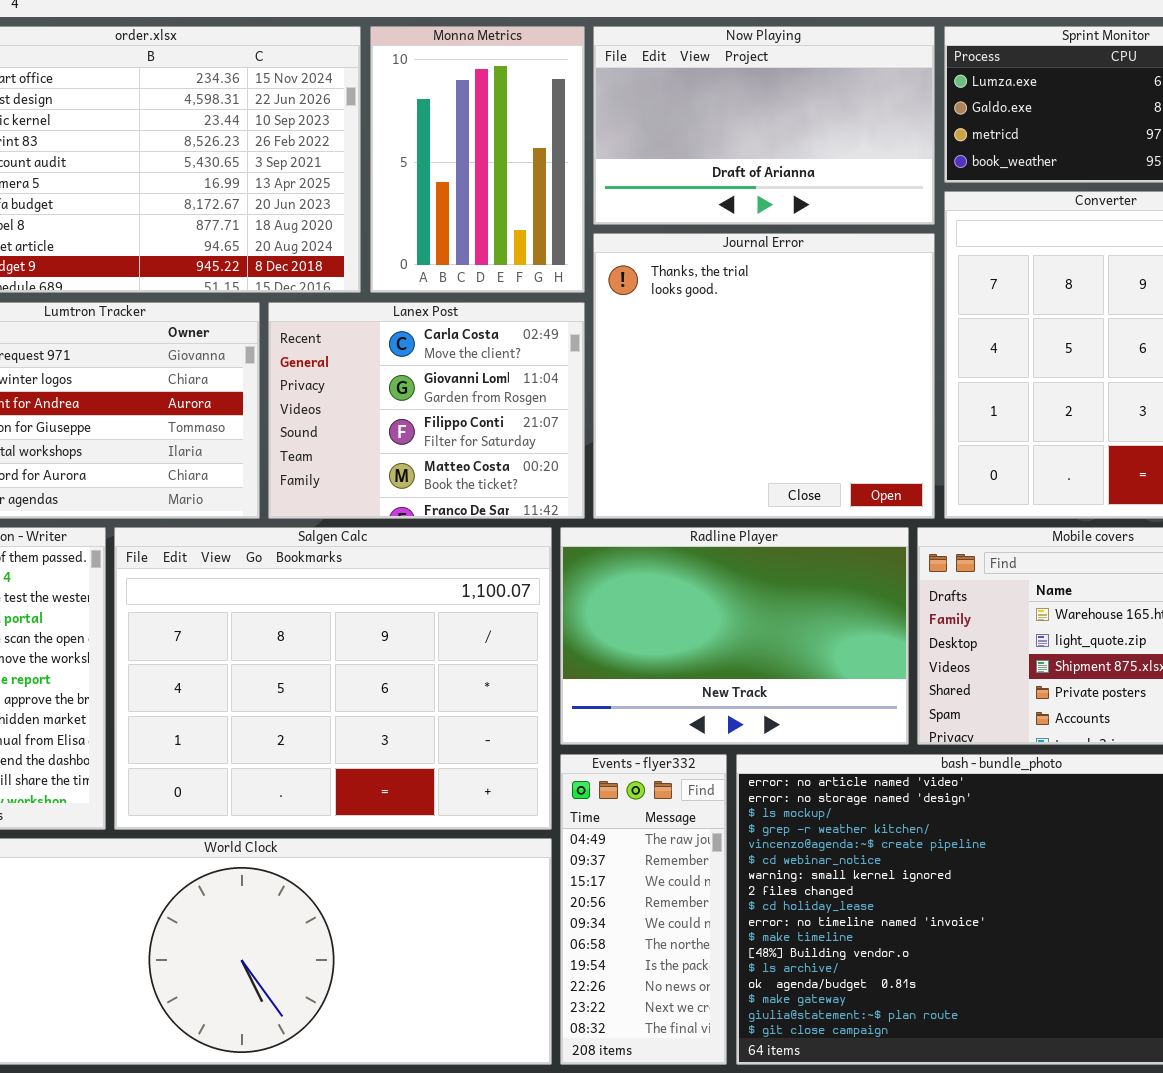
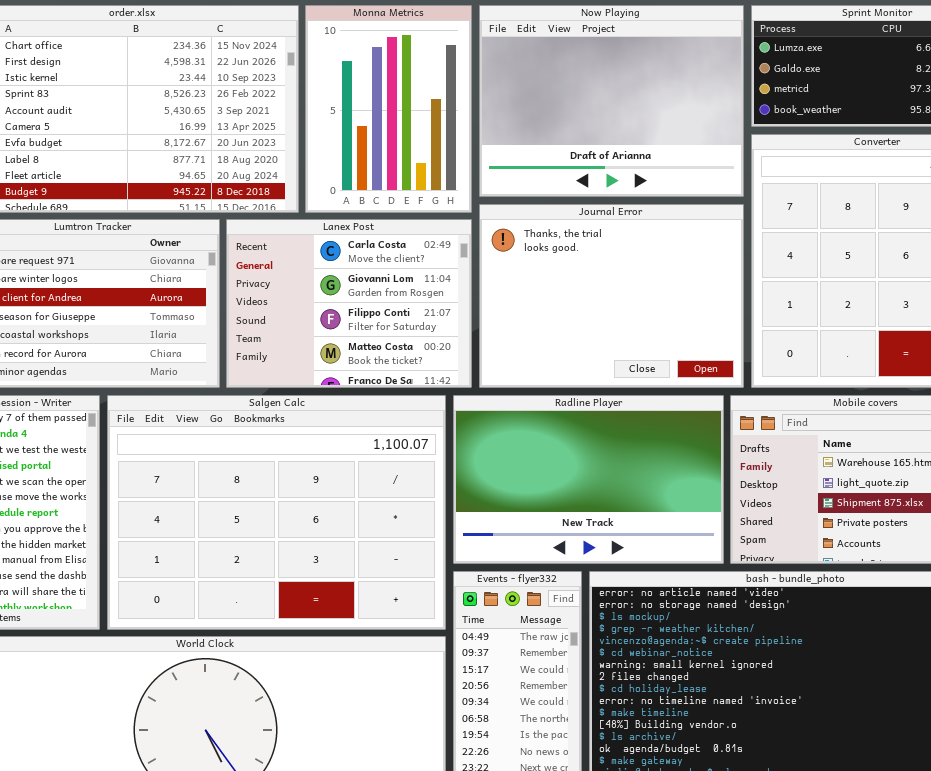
Now Playing: [593,26,935,225] -> [479,5,744,197], resized
Journal Error: [593,233,935,519] -> [479,204,744,388], resized

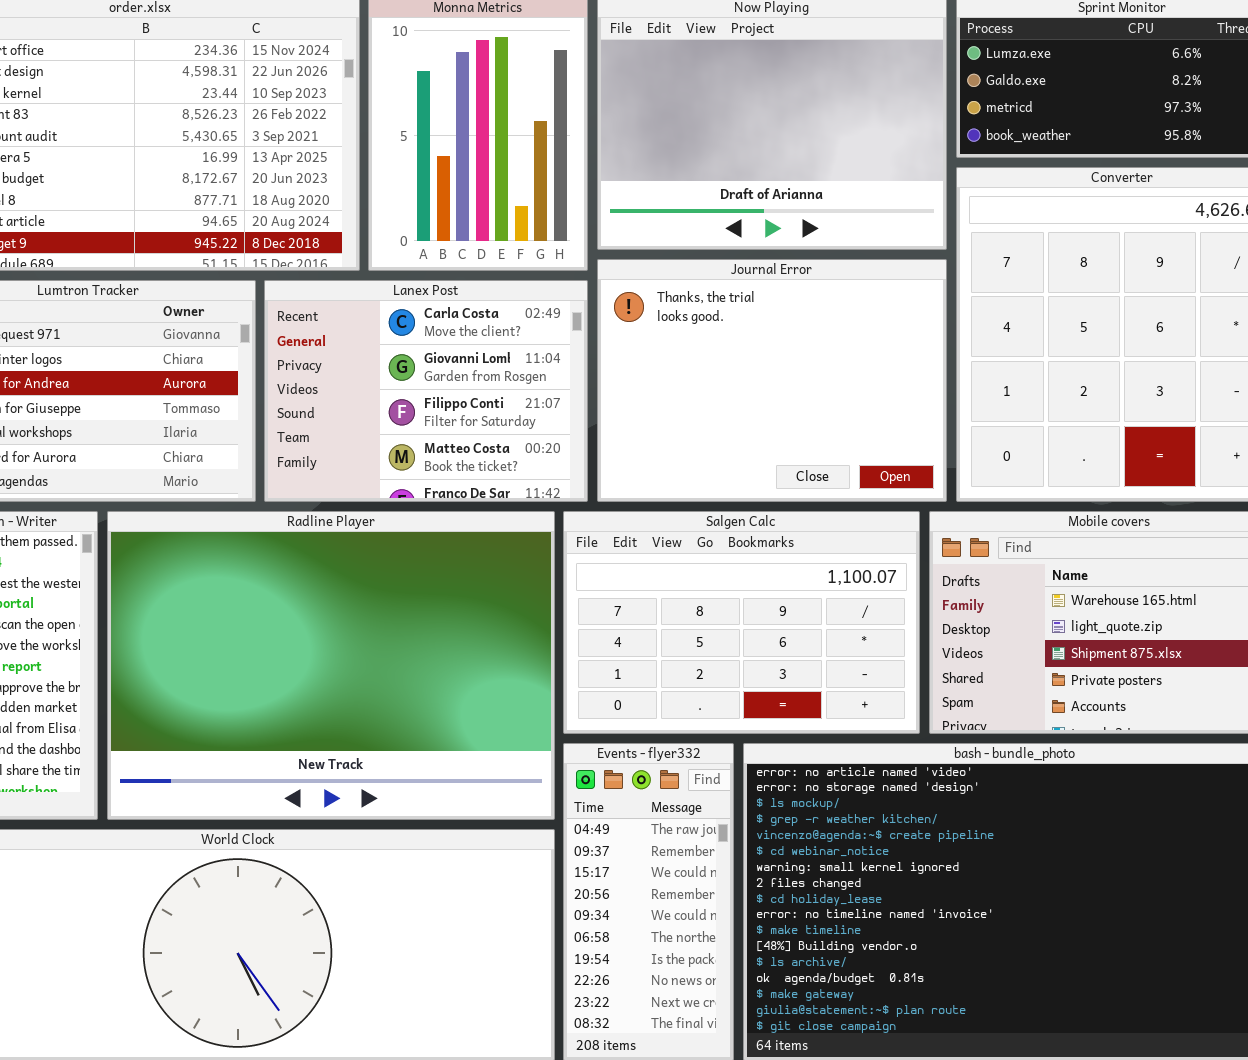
Salgen Calc: [107,395,446,630] -> [563,511,920,734], moved, resized
Radline Player: [453,395,724,564] -> [107,511,555,820], moved, resized

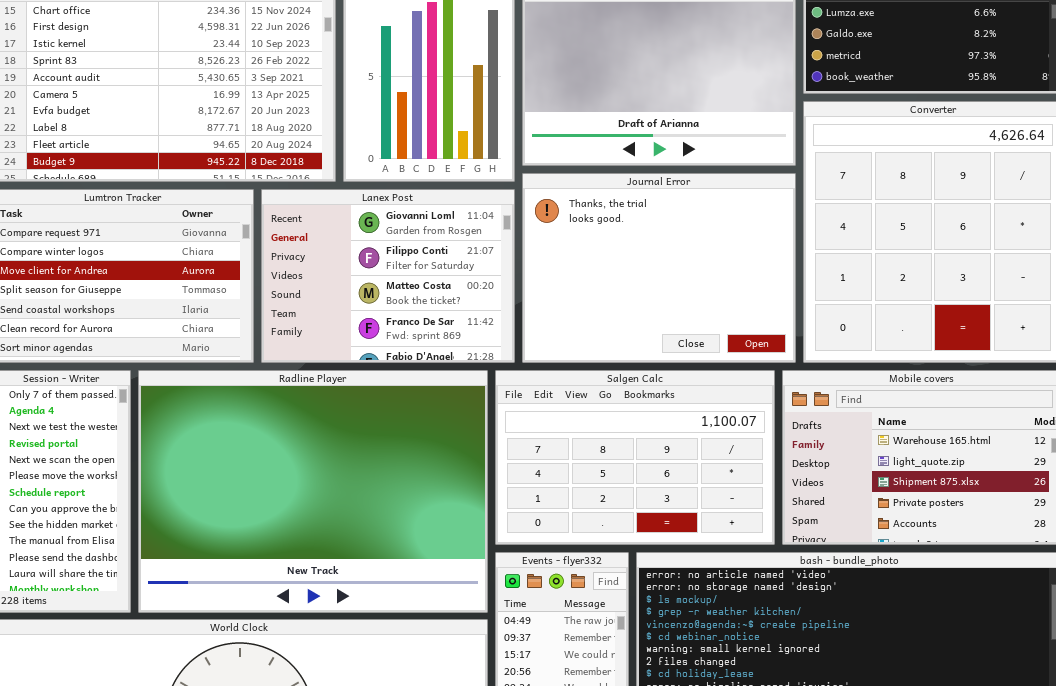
Lanex Post: [264,280,588,502] -> [261,189,515,363], scrolled down 1 row

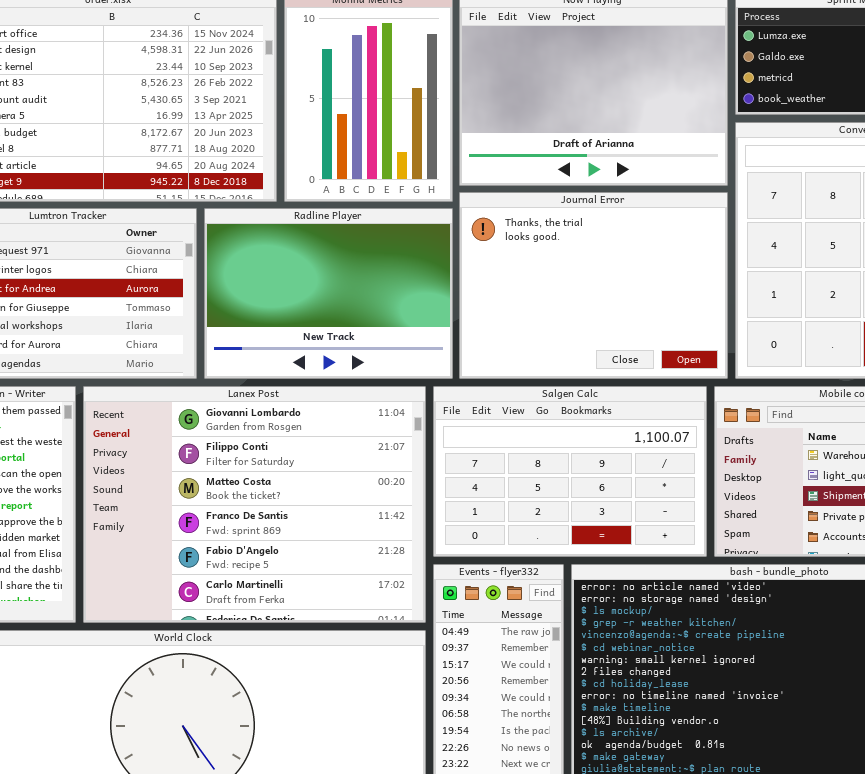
Lanex Post: [261,189,515,363] -> [83,386,426,623], moved, resized
Radline Player: [138,370,488,613] -> [204,208,453,379], moved, resized

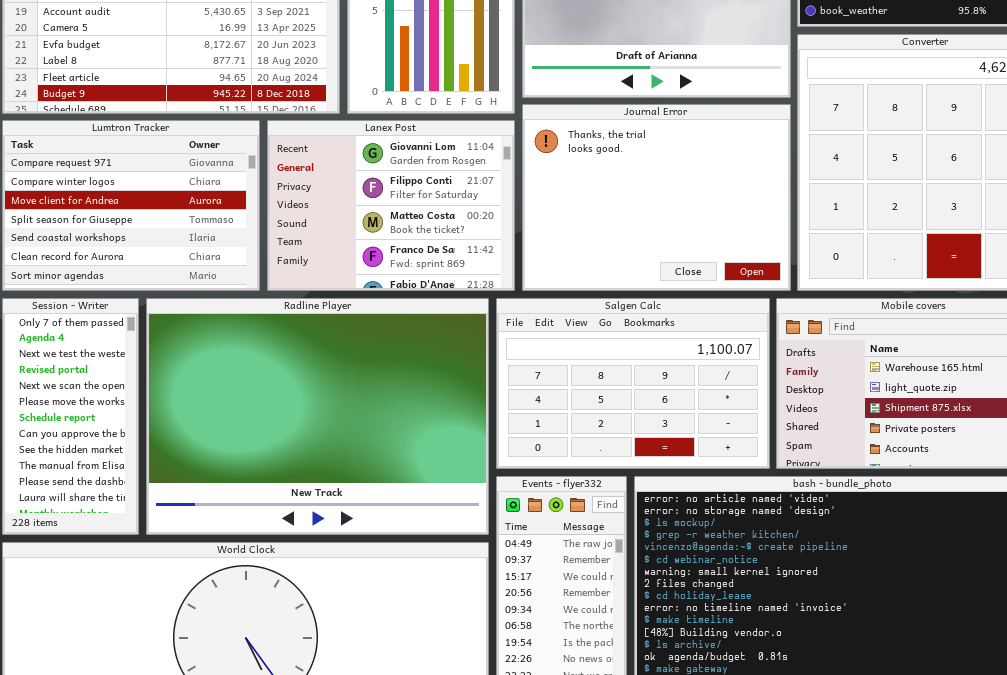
Radline Player: [204,208,453,379] -> [146,298,489,535], moved, resized
Lanex Post: [83,386,426,623] -> [267,120,515,291], moved, resized

